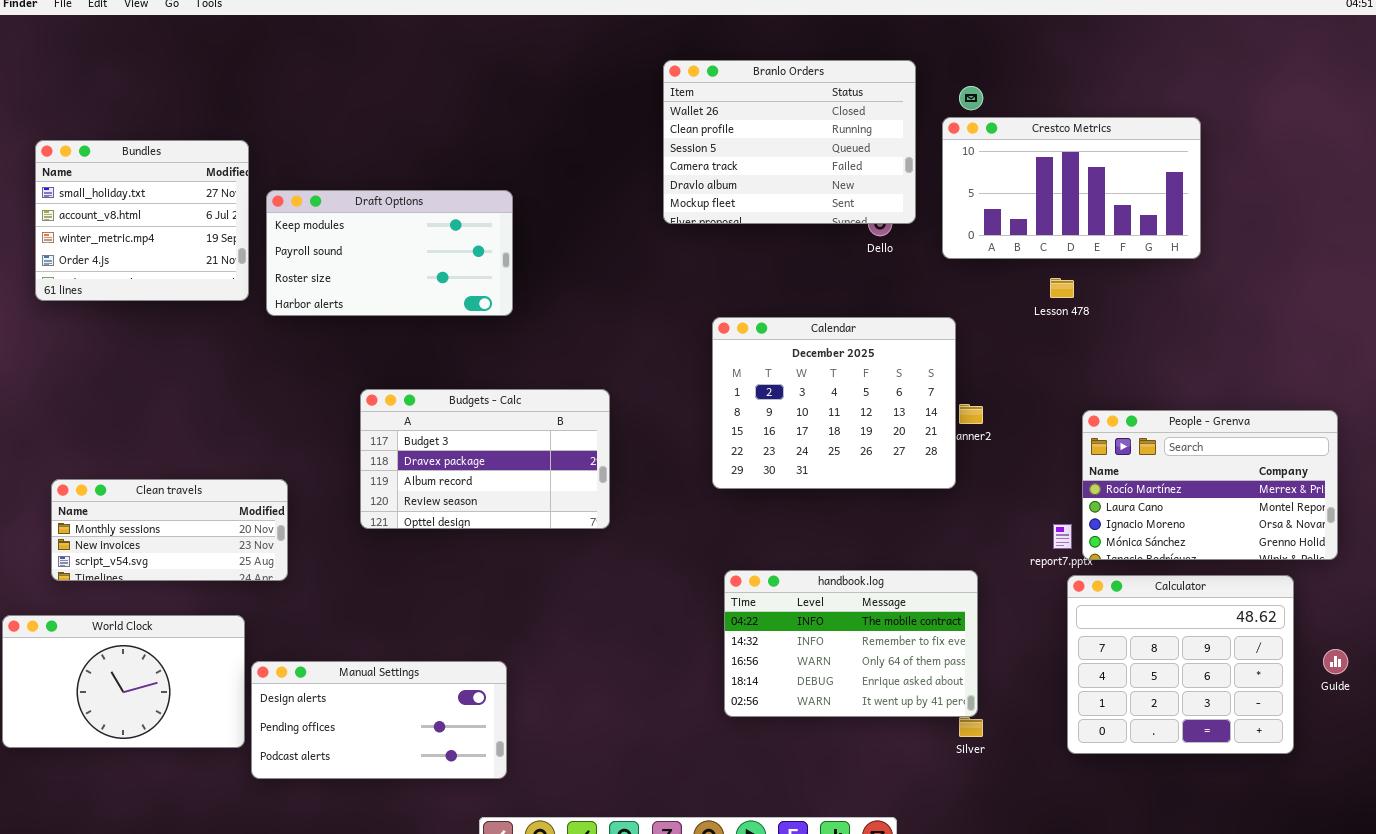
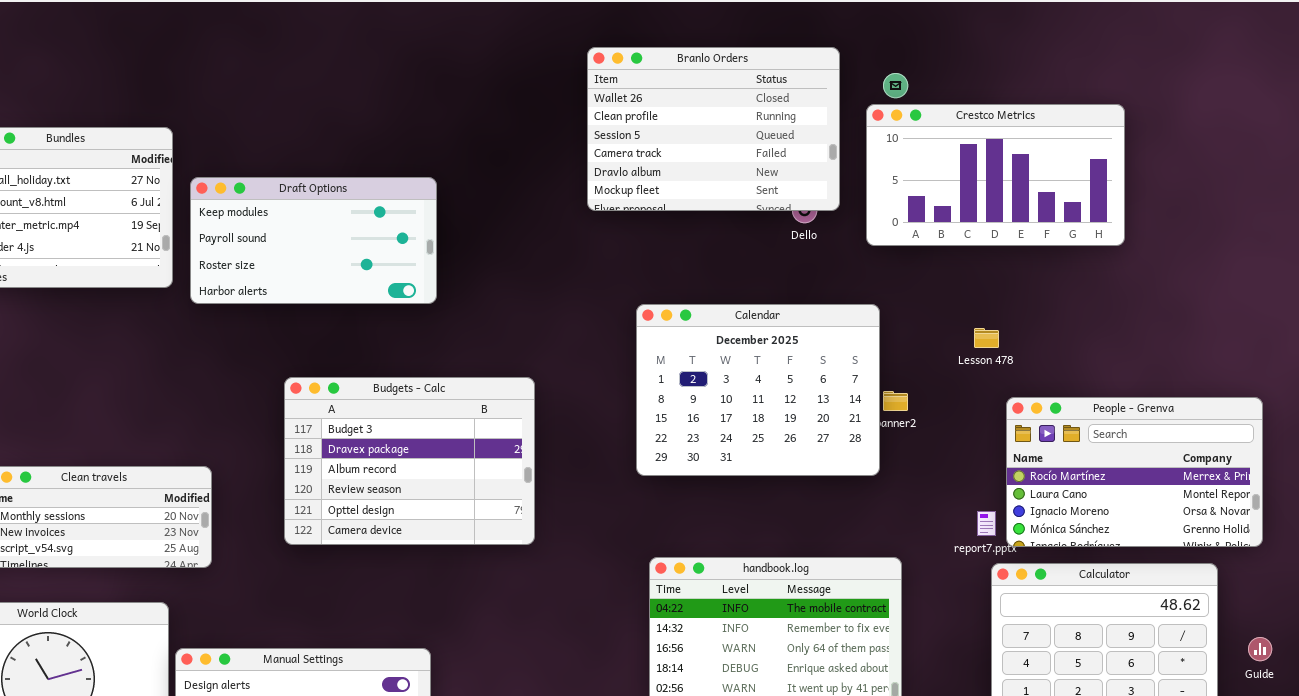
Lesson 478: [1050,278,1074,298] -> [974,328,999,348], moved
Budgets - Calc: [360,389,610,529] -> [284,377,535,545], resized

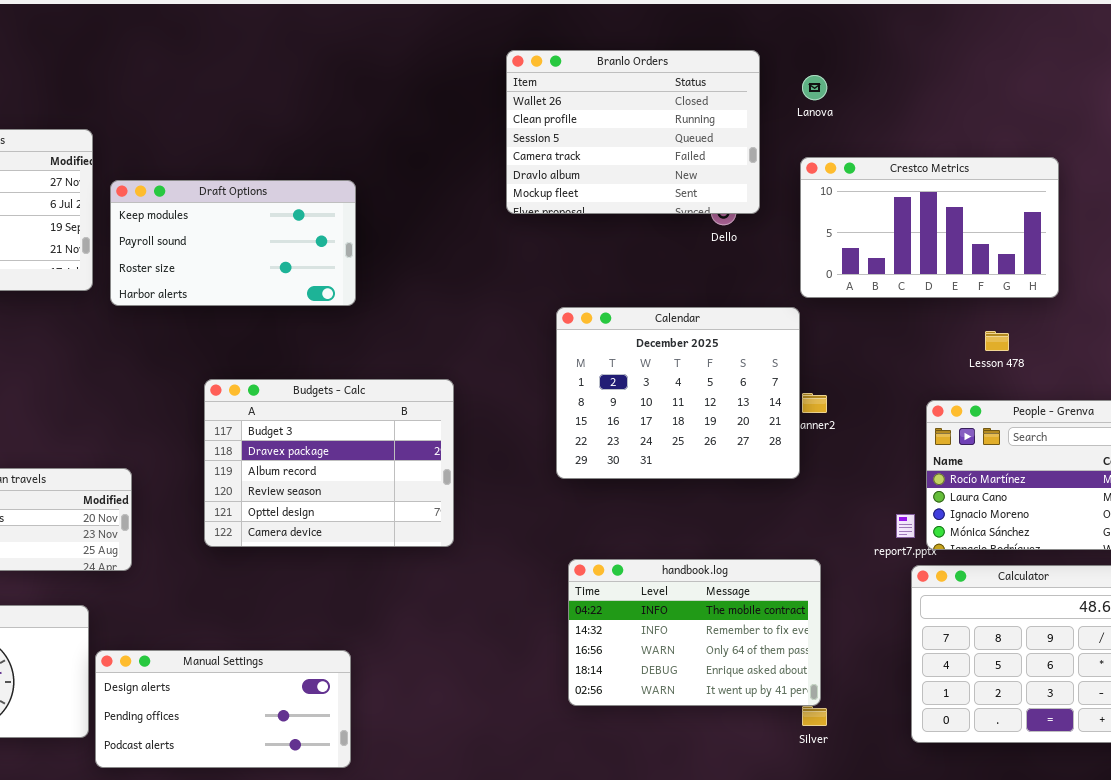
Crestco Metrics: [866,104,1125,246] -> [800,157,1059,298], moved
Lesson 478: [974,328,999,348] -> [985,331,1009,351], moved

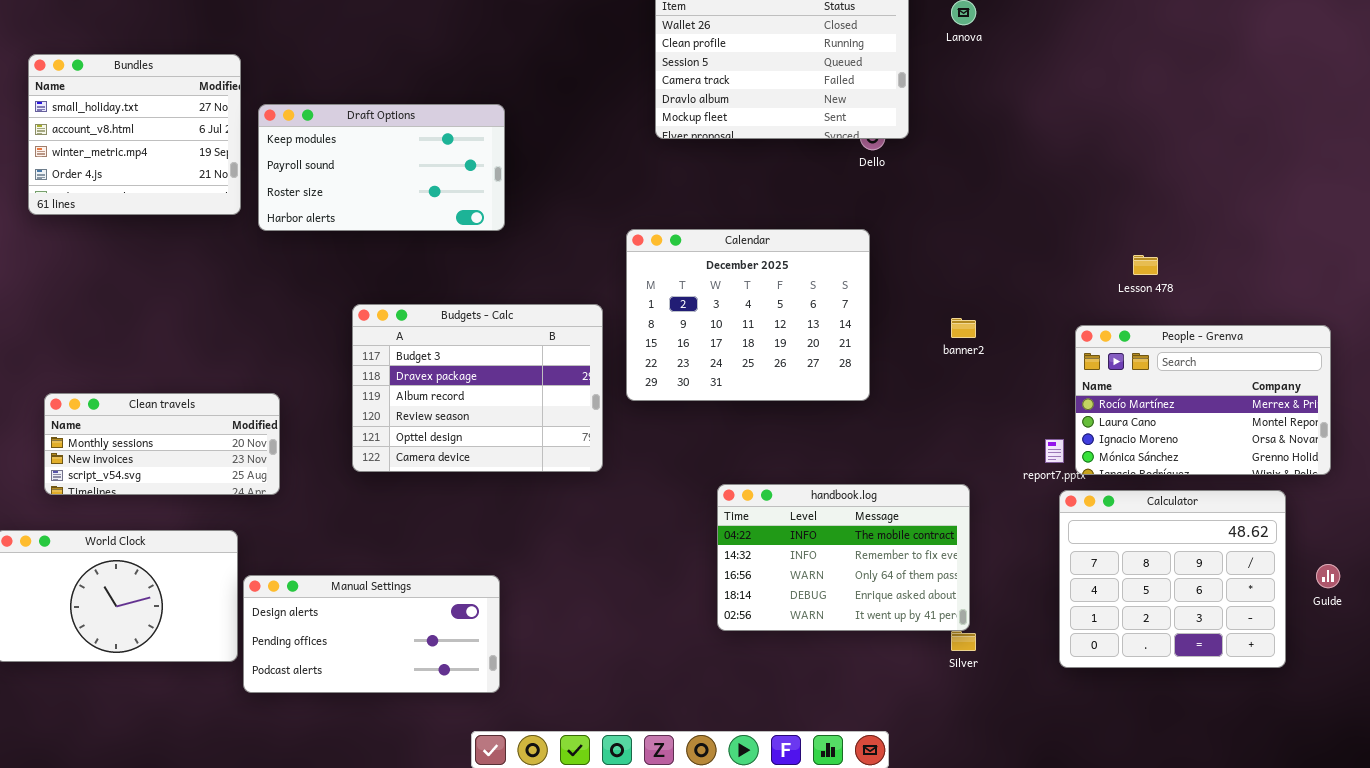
Crestco Metrics: [800,157,1059,298] -> none, closed
Calendar: [556,307,800,479] -> [626,229,870,401], moved

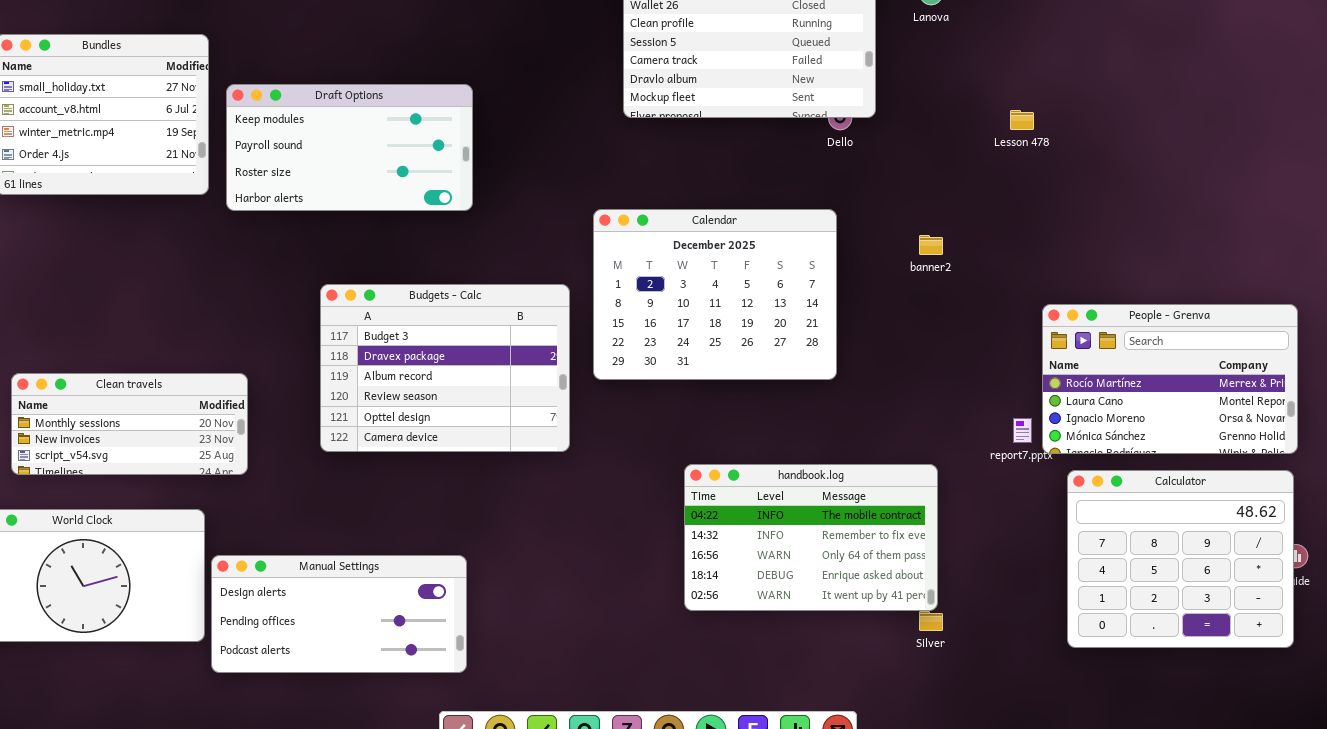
Lesson 478: [1133,255,1158,275] -> [1010,110,1034,130], moved
banner2: [951,318,976,338] -> [919,235,943,255], moved
Calculator: [1059,490,1286,668] -> [1067,470,1294,648], moved

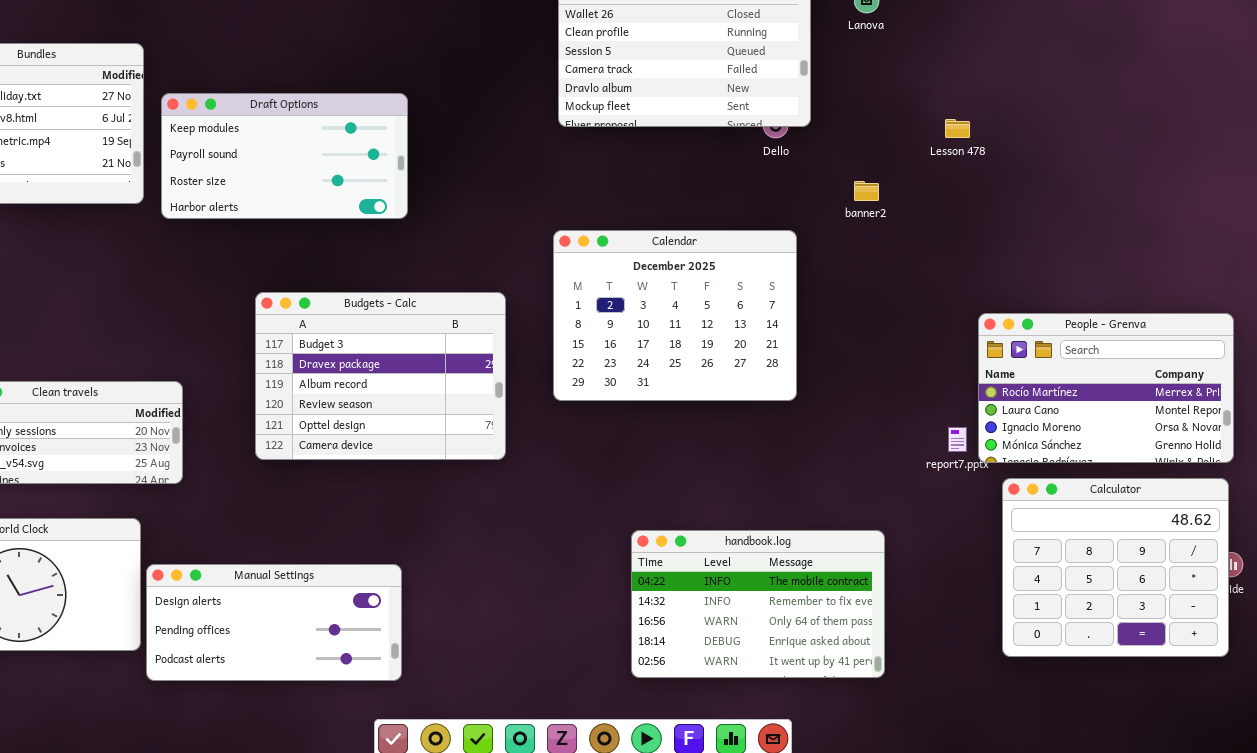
Calendar: [593,209,837,380] -> [553,230,797,401], moved
banner2: [919,235,943,255] -> [854,181,879,201], moved
handbook.log: [684,464,938,611] -> [631,530,885,678], moved

